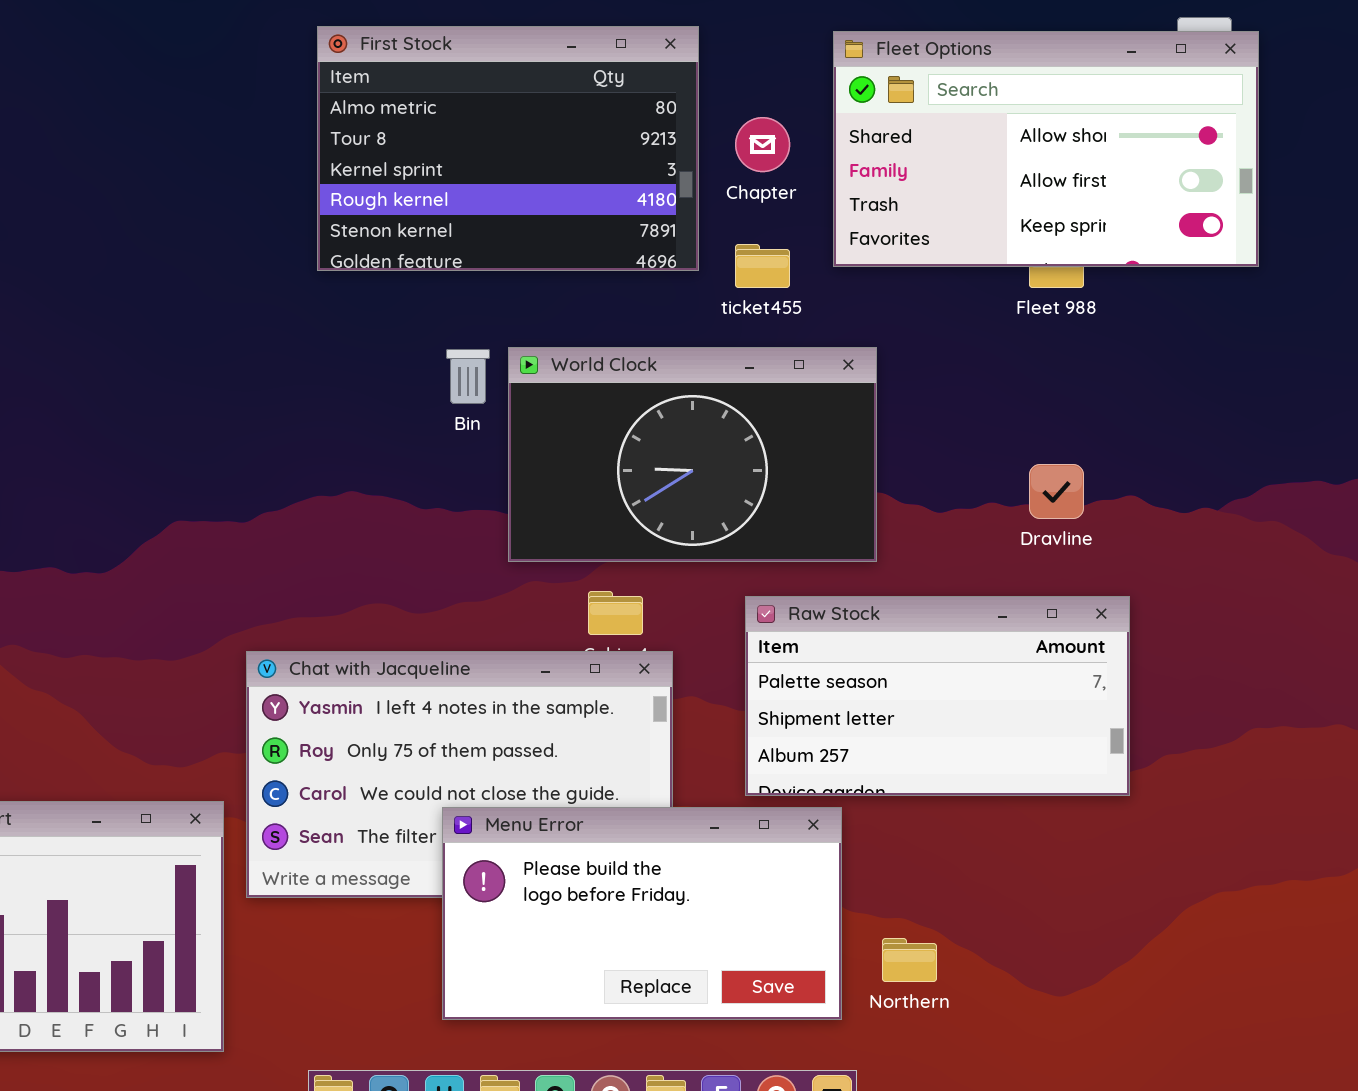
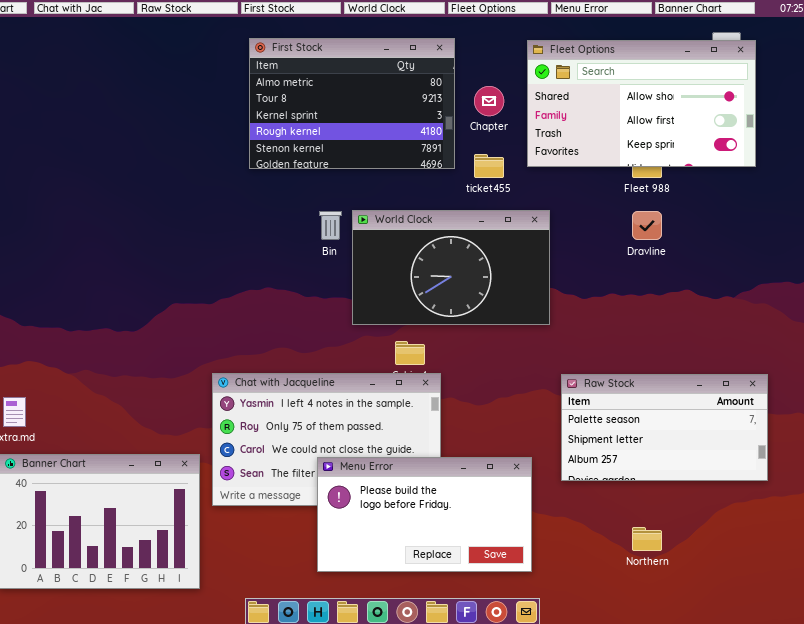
Dravline: [1029,464,1084,519] -> [632,211,662,240], moved
Raw Stock: [745,596,1130,796] -> [561,374,768,481], moved
Northern: [882,938,937,982] -> [632,527,662,551], moved

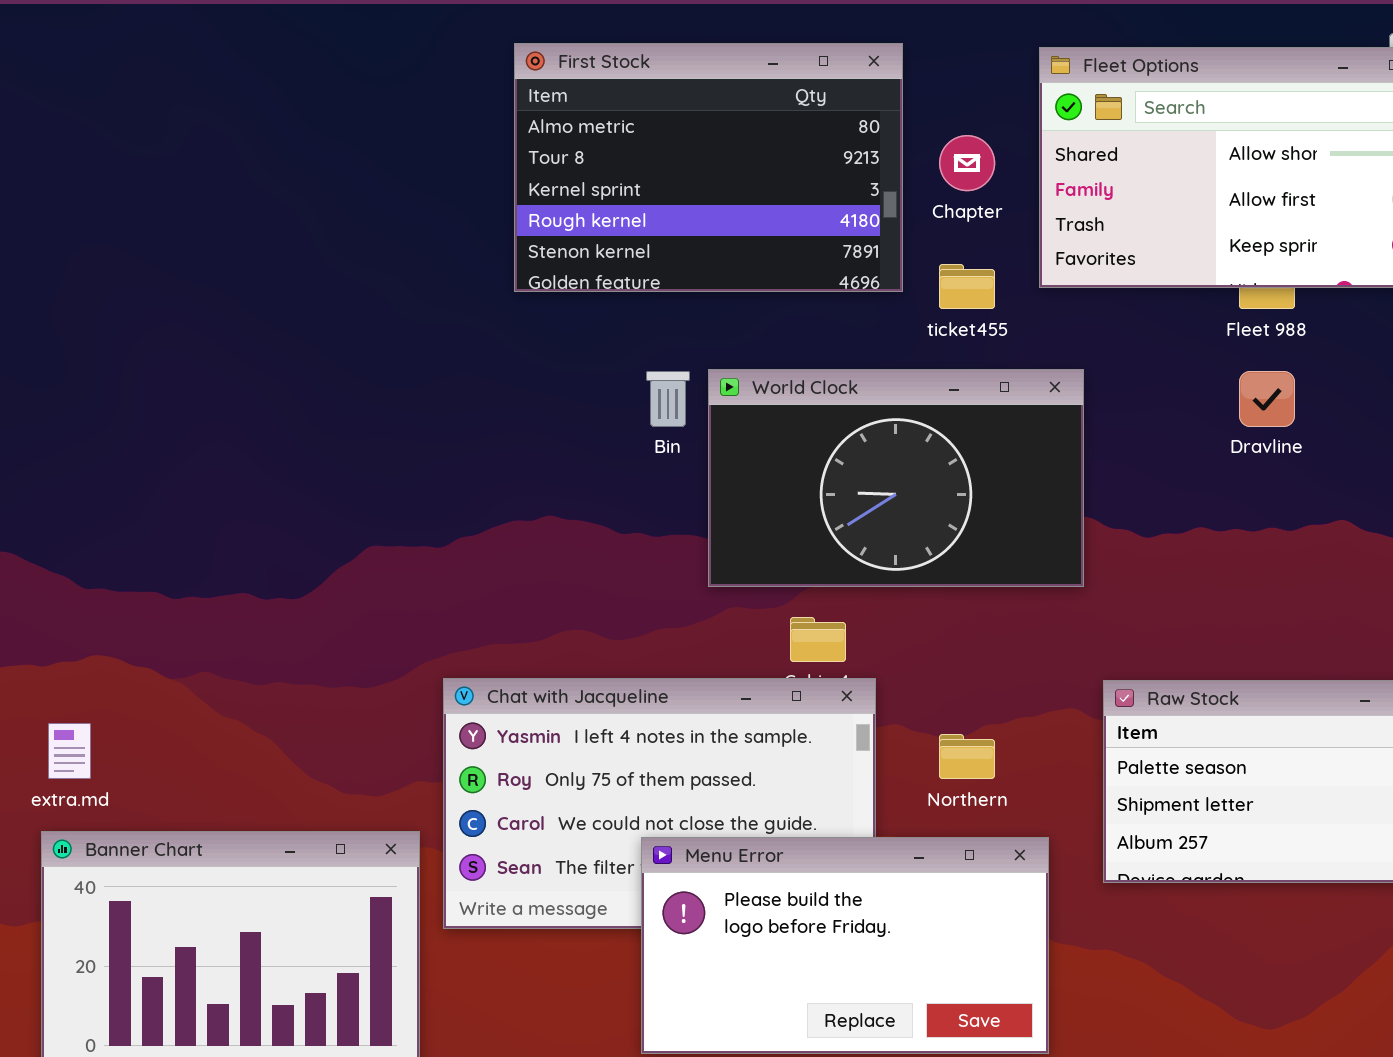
Northern: [632,527,662,551] -> [939,734,995,779], moved

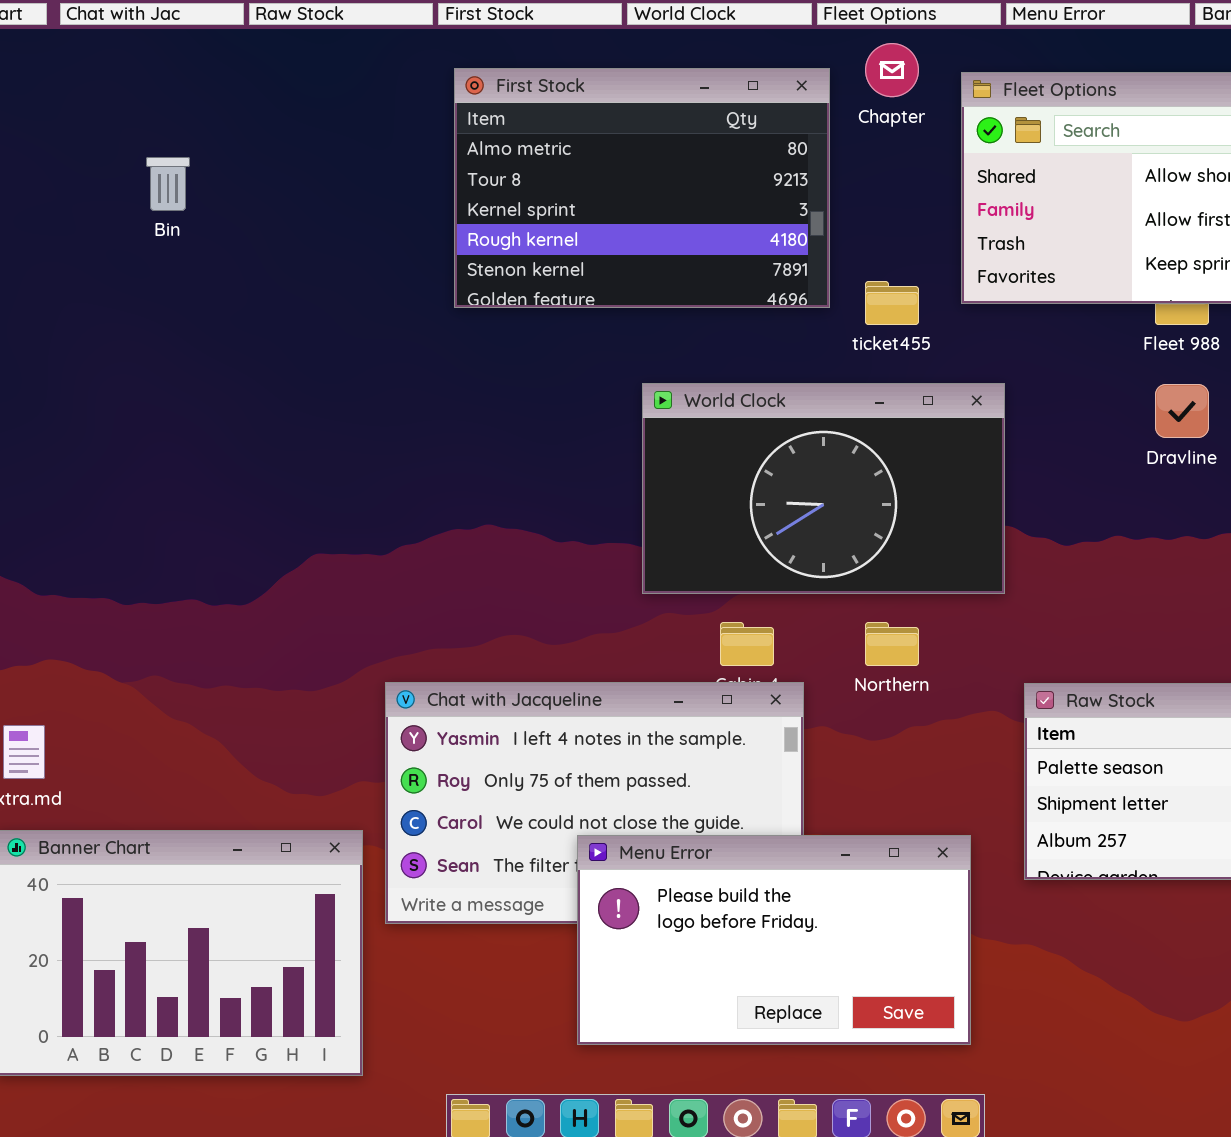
Chapter: [939,135,995,191] -> [865,43,919,97], moved
Bin: [646,371,690,427] -> [146,157,190,211], moved
Northern: [939,734,995,779] -> [865,622,919,666], moved

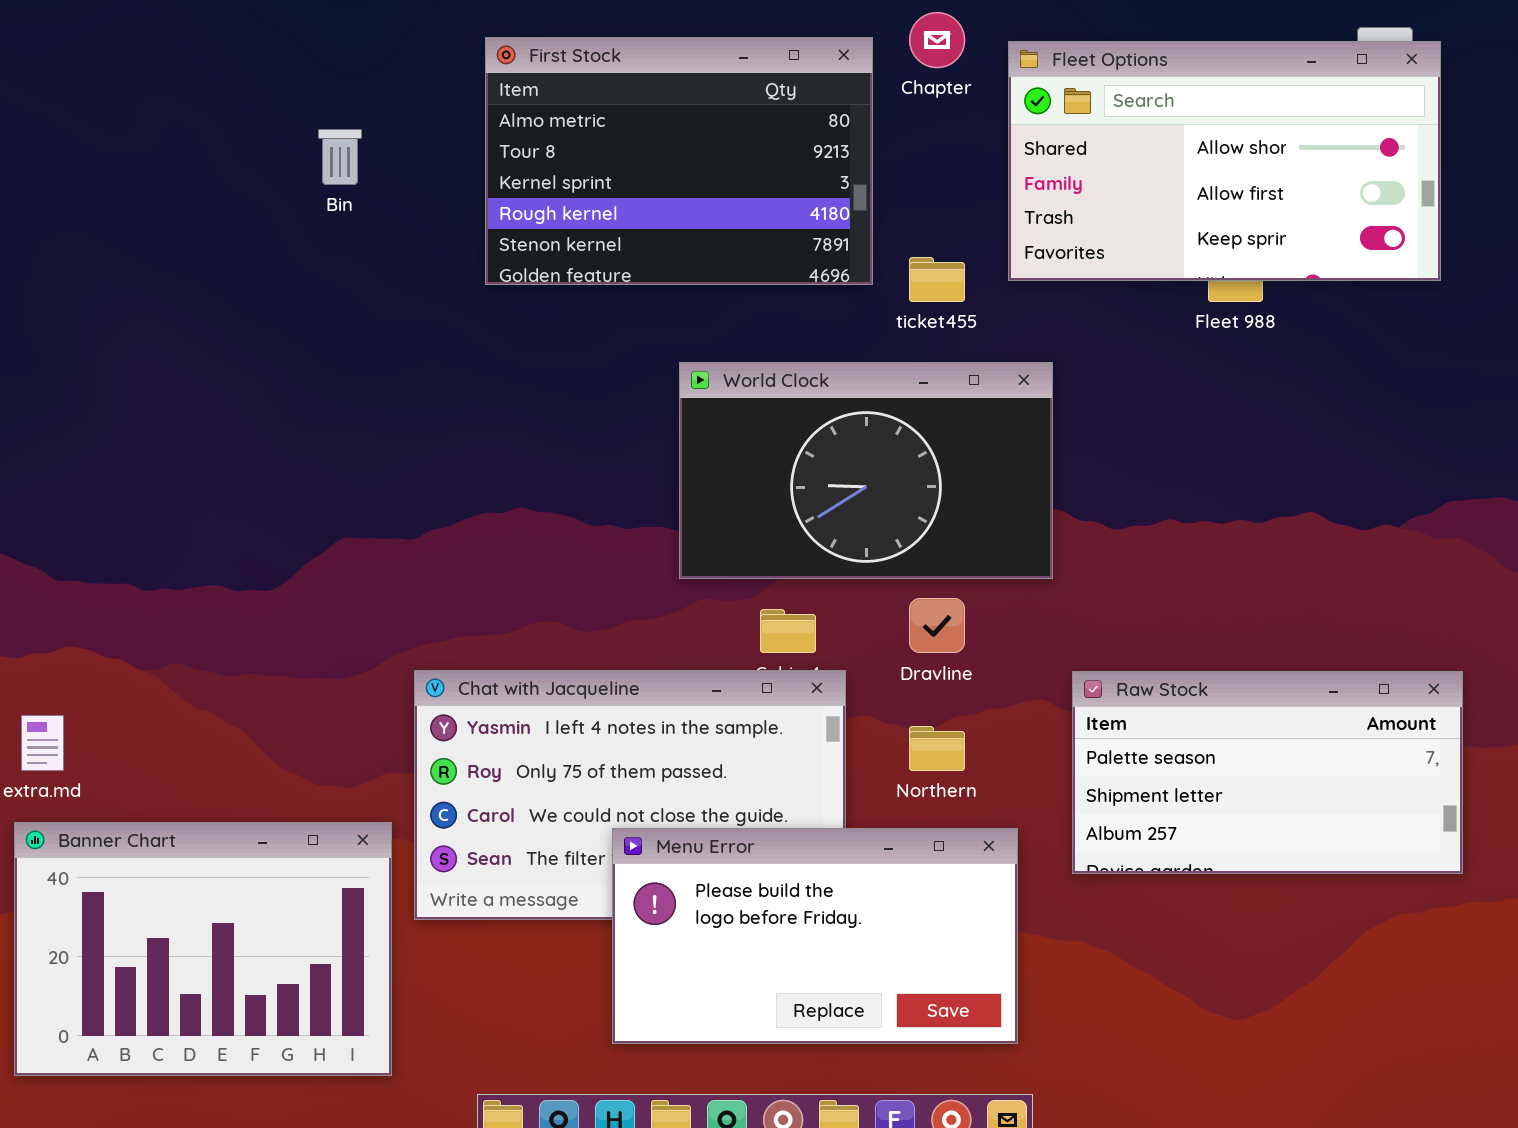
Bin: [146,157,190,211] -> [318,129,362,185], moved
Dravline: [1155,384,1209,438] -> [909,598,965,653], moved
Northern: [865,622,919,666] -> [909,726,965,771], moved

